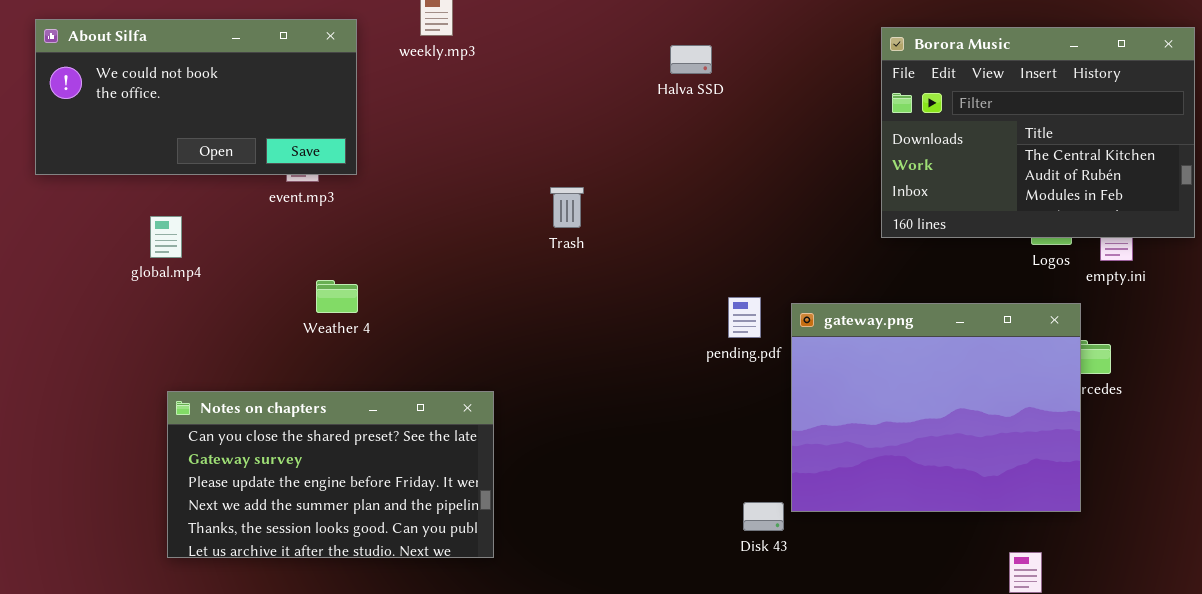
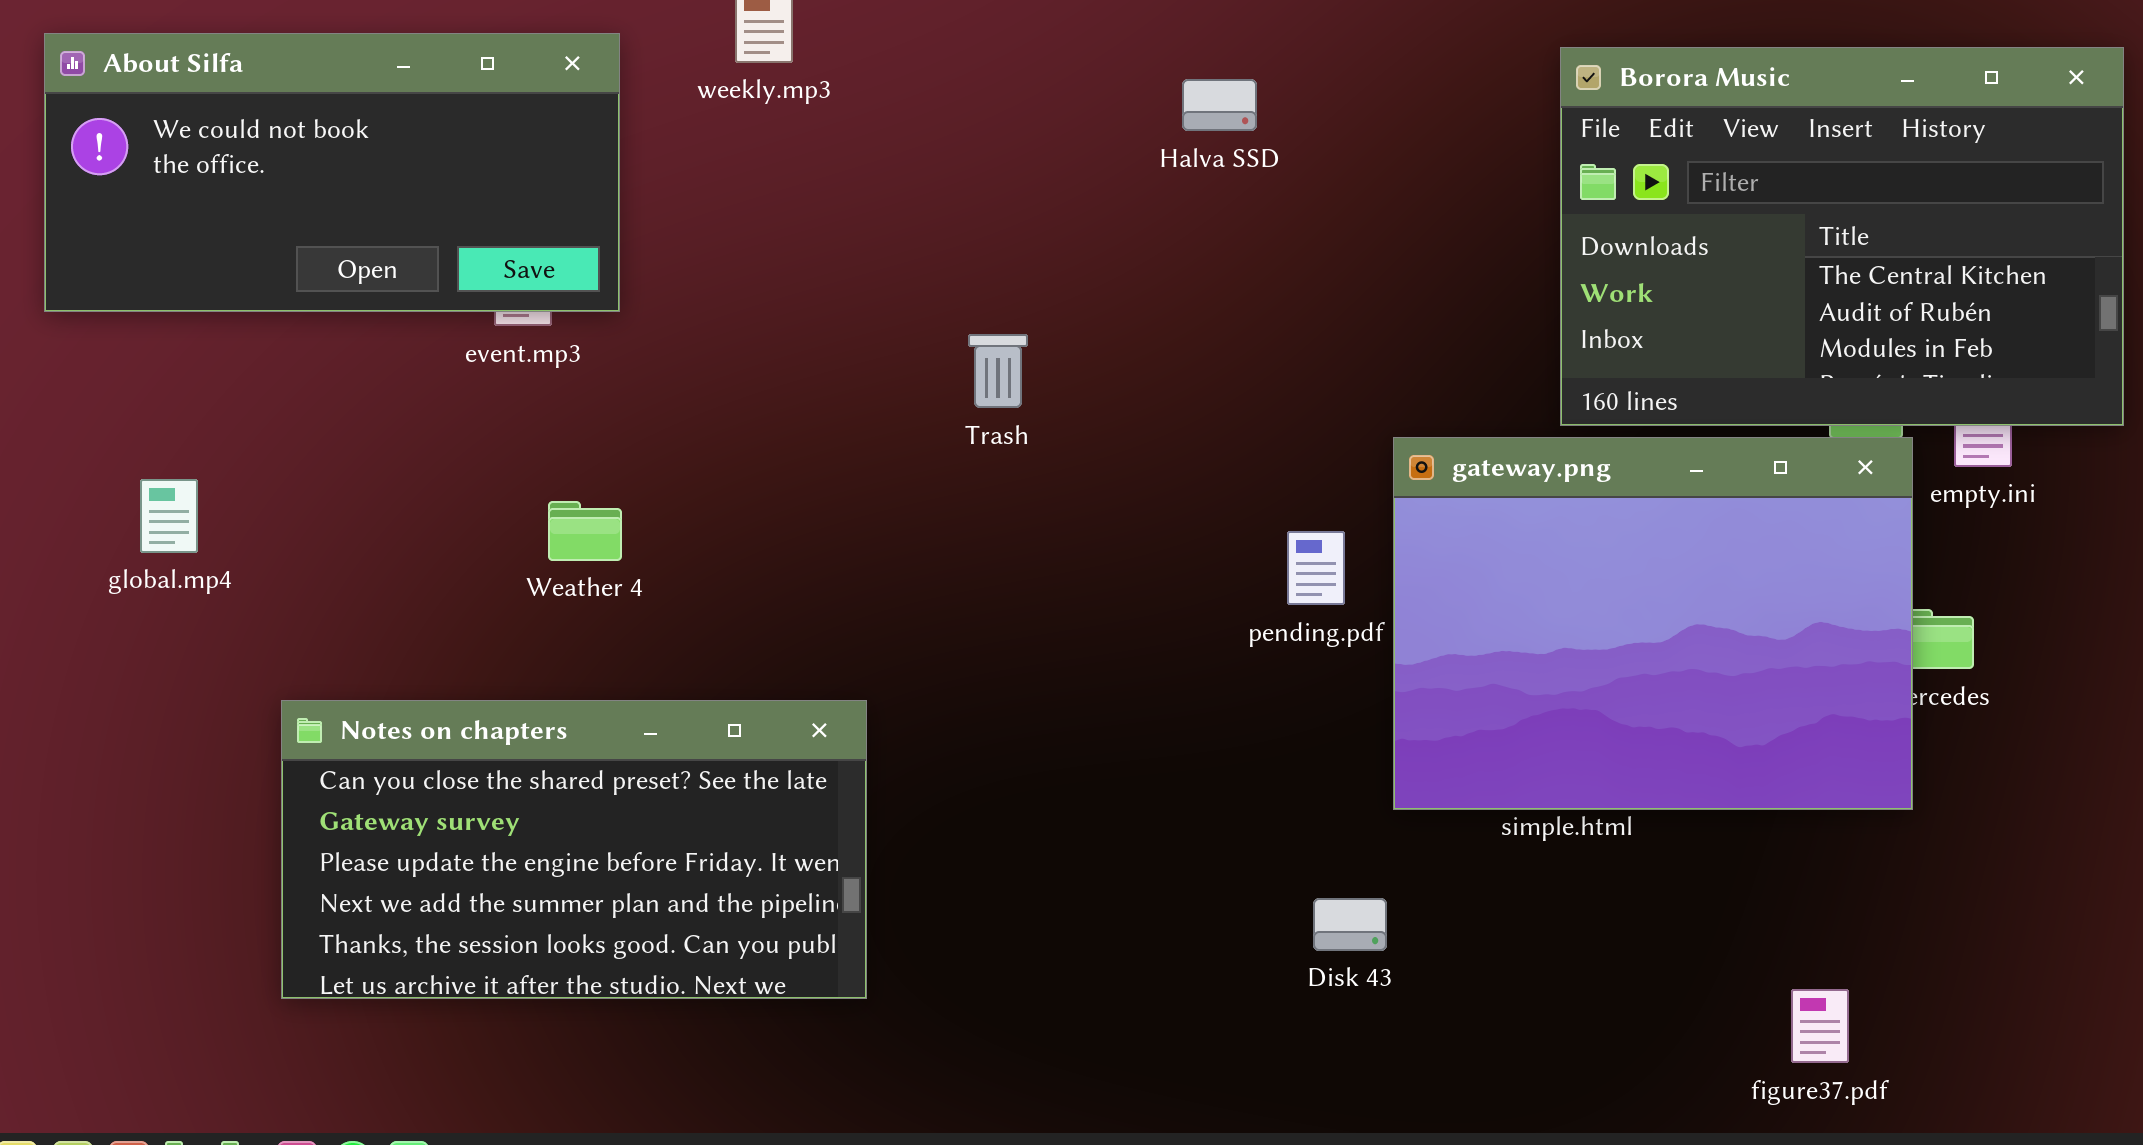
global.mp4: [150,216,182,258] -> [140,479,198,553], moved
gateway.png: [791,303,1081,512] -> [1393,437,1913,810], moved

